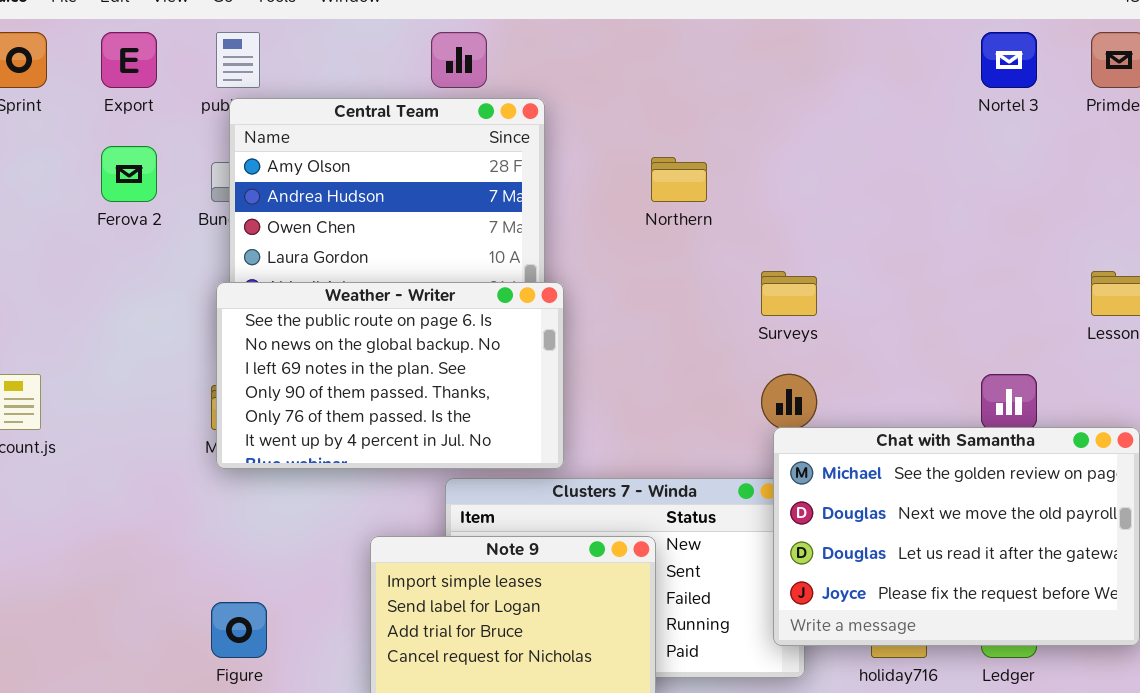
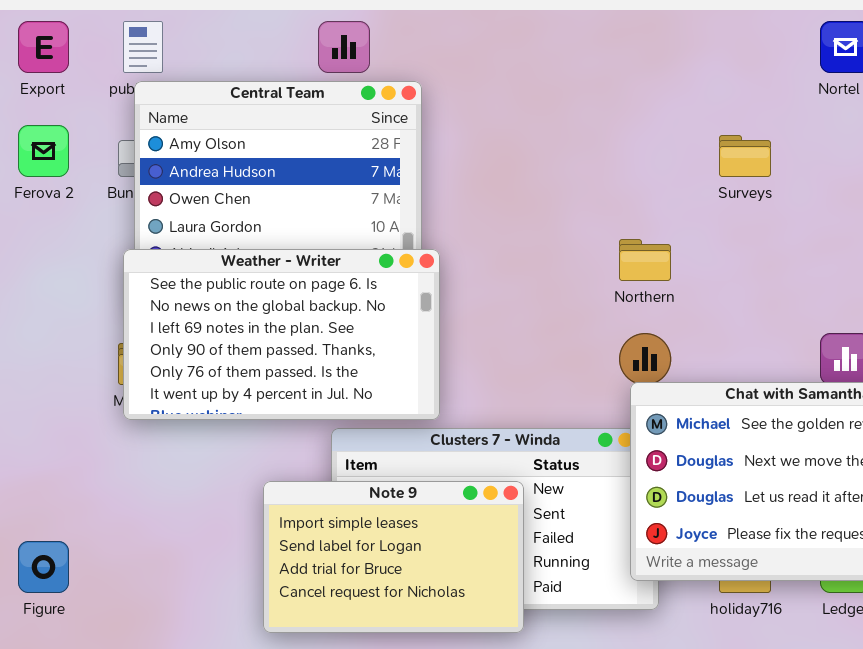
Northern: [651,157,707,202] -> [619,239,671,281], moved
Surveys: [761,271,817,316] -> [719,135,771,177], moved
Figure: [211,602,267,658] -> [18,541,69,593], moved

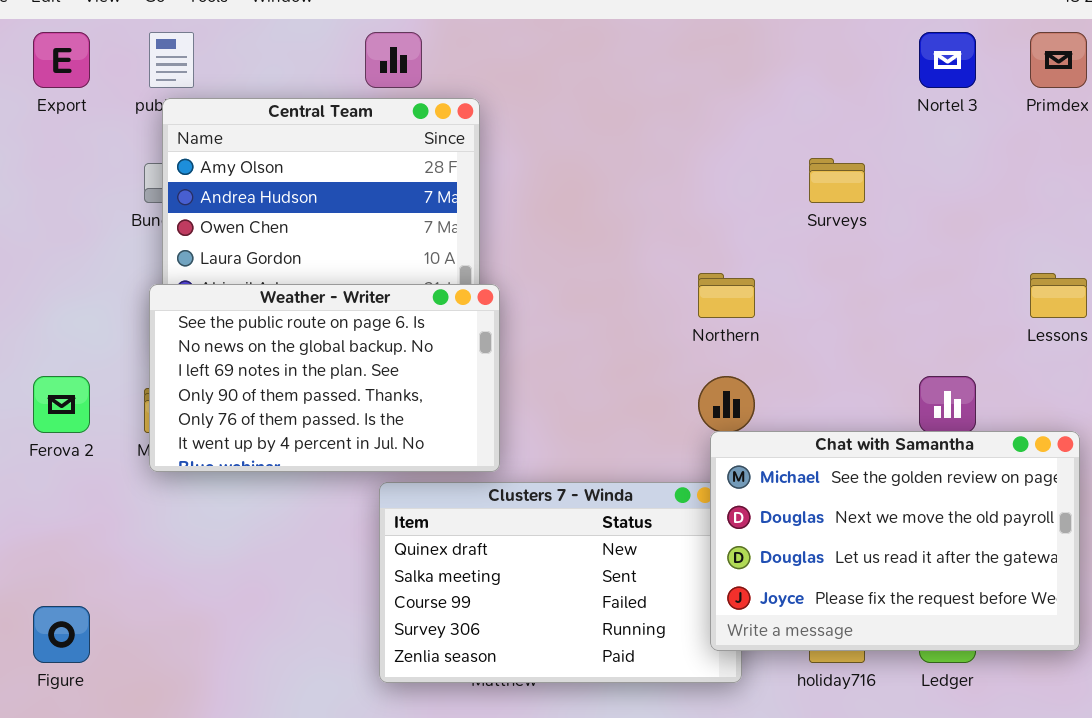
Ferova 2: [18,125,69,177] -> [33,376,90,433], moved
Note 9: [263,481,524,633] -> none, closed

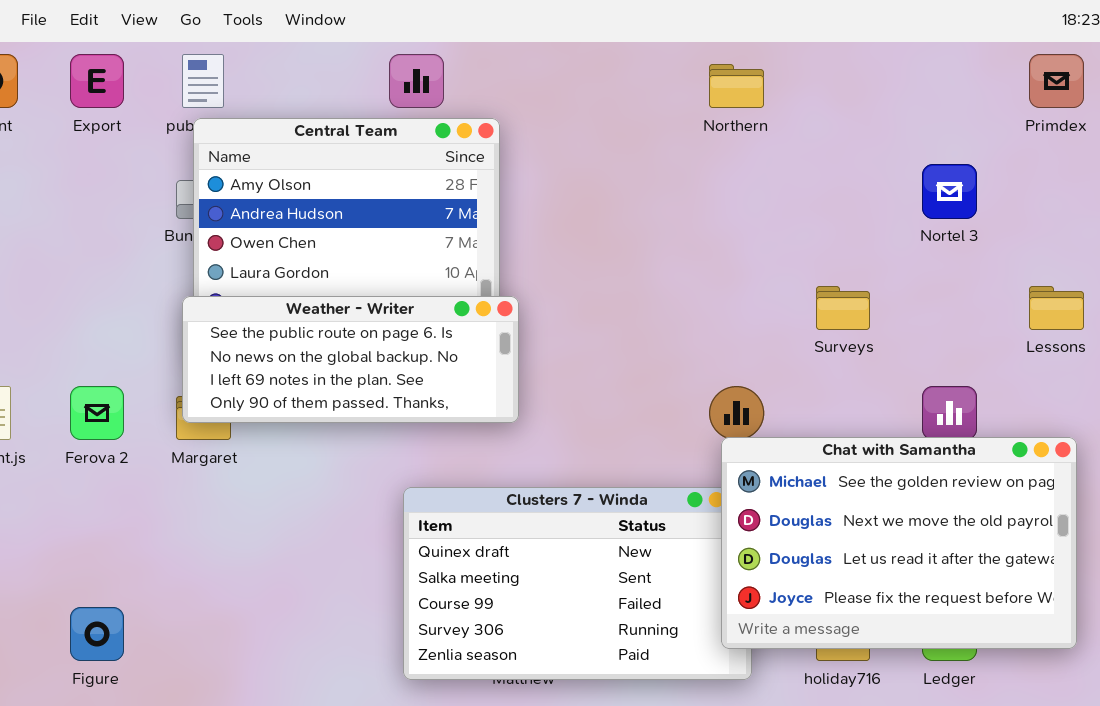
Nortel 3: [919,32,976,88] -> [922,164,977,219], moved
Surveys: [809,158,865,203] -> [816,286,870,330], moved
Northern: [698,273,755,318] -> [709,64,764,108], moved
Weather - Writer: [149,284,500,472] -> [182,296,519,423], resized

